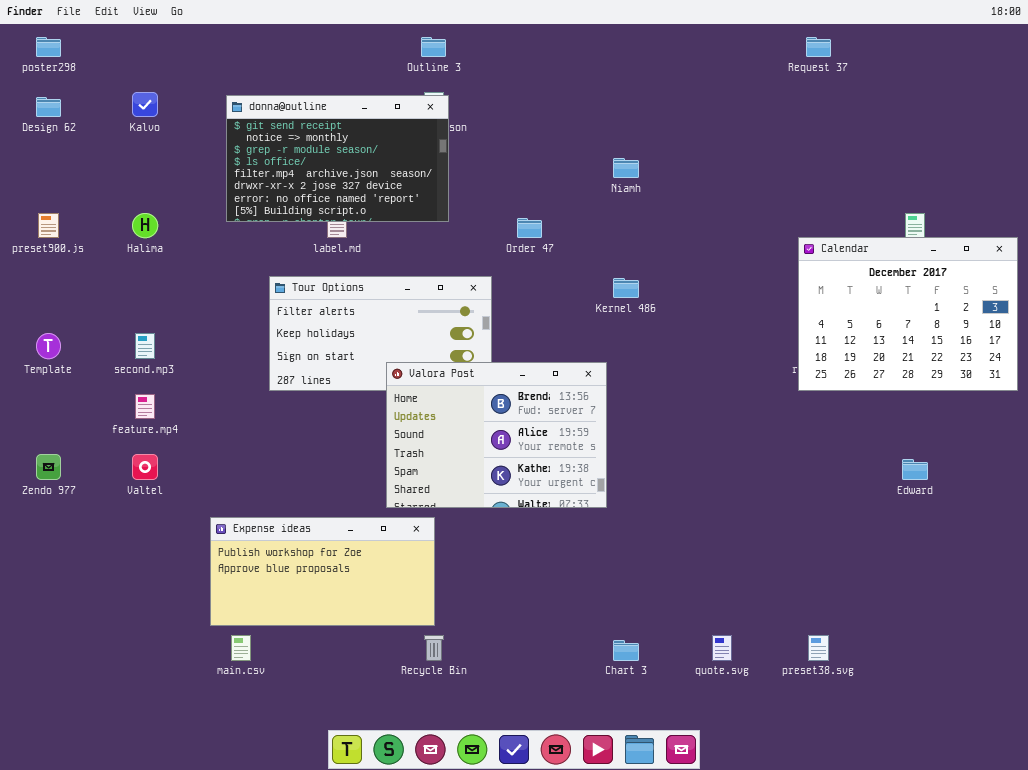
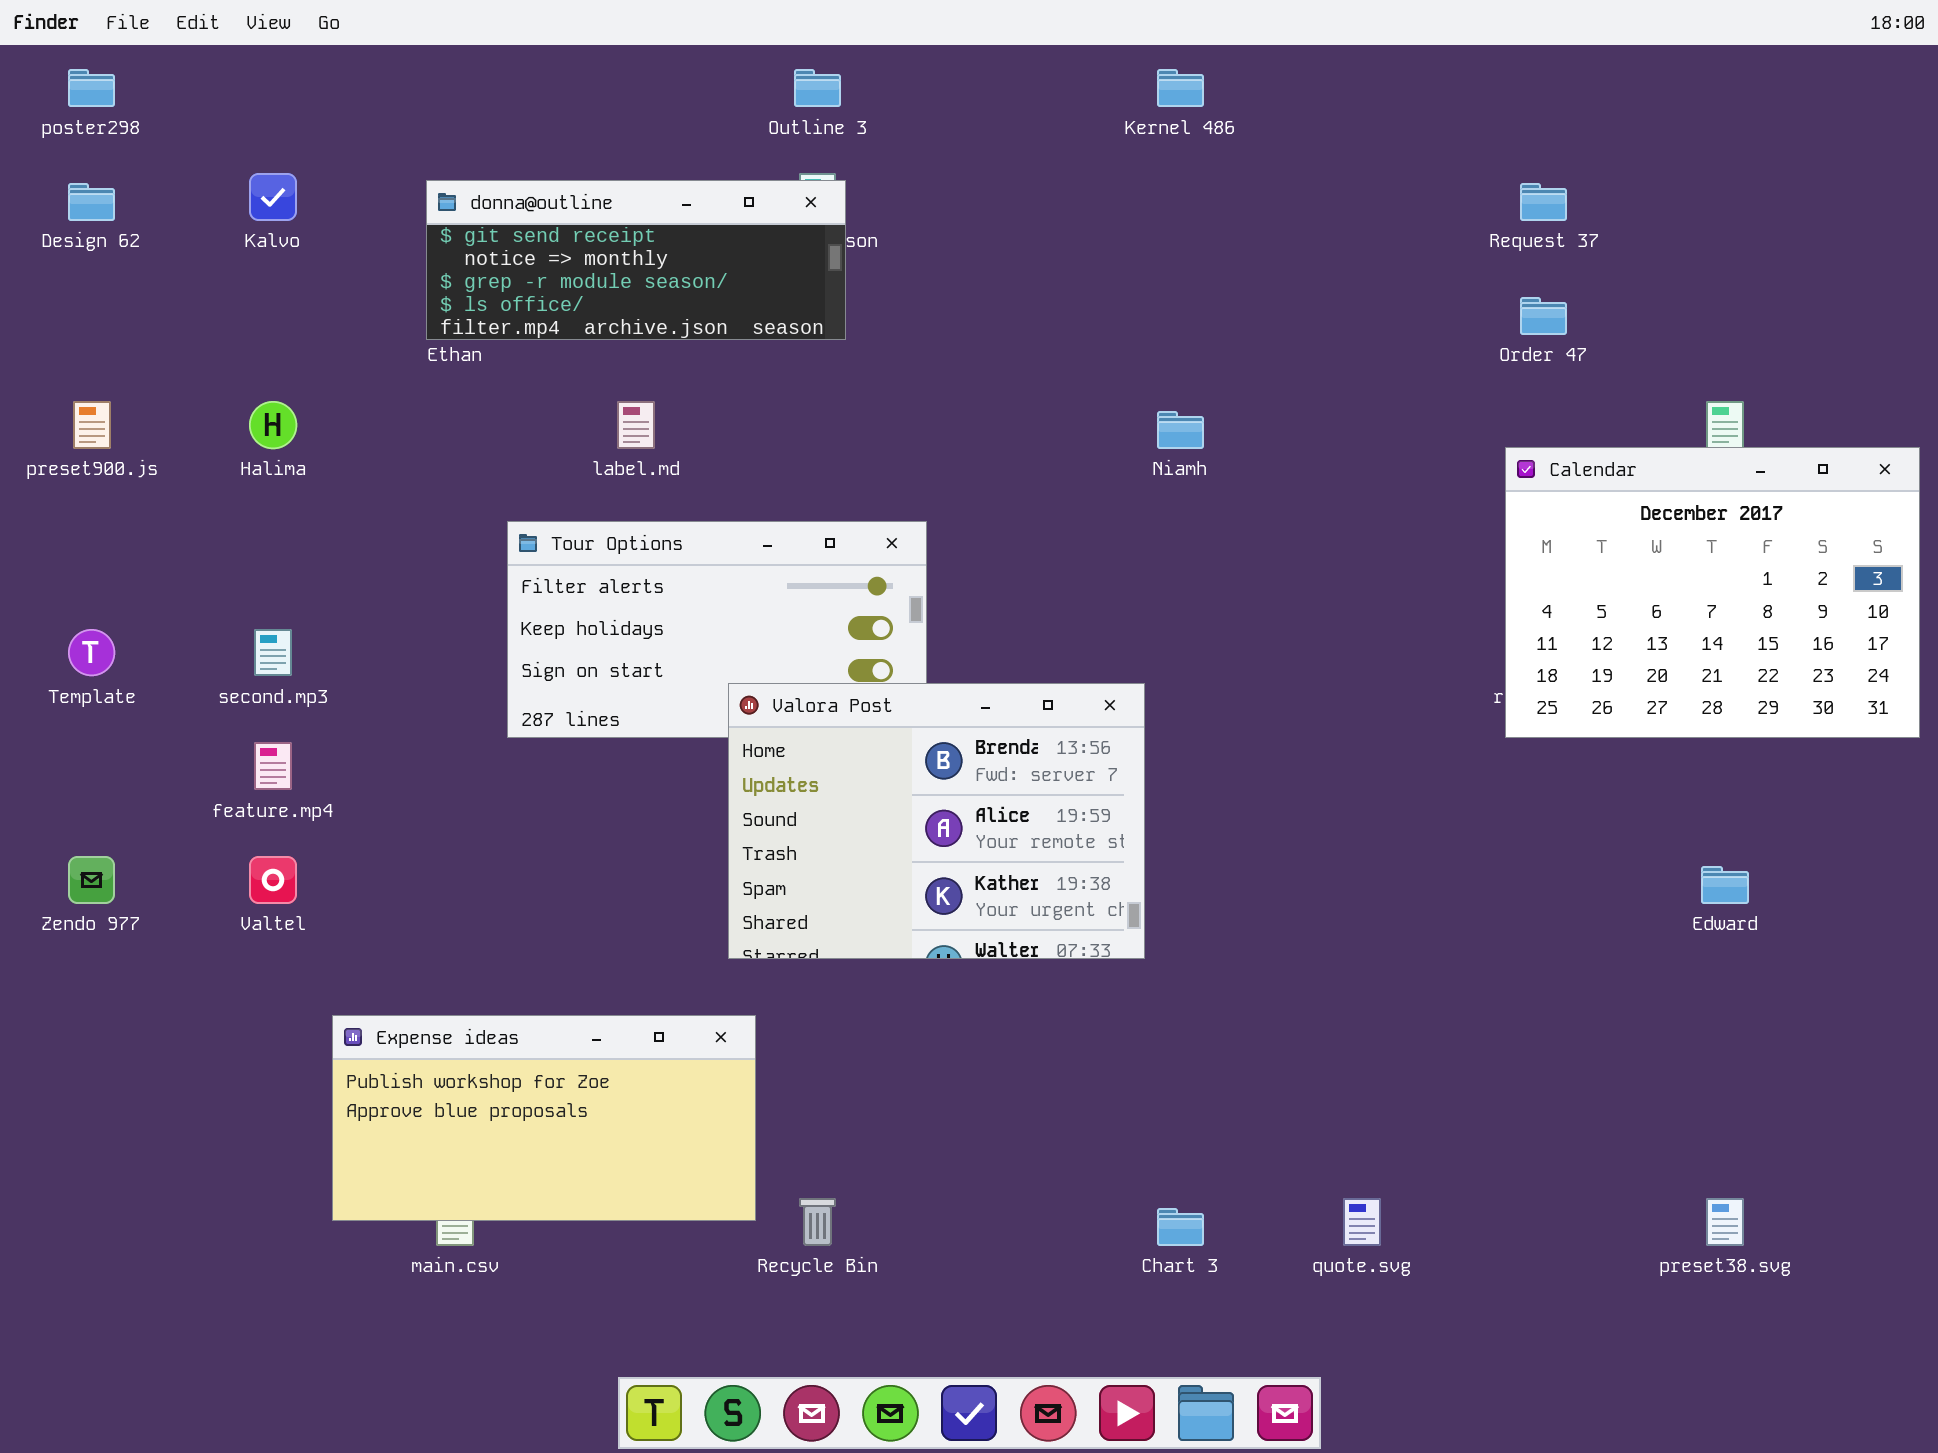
Request 37: [806,37,831,57] -> [1520,183,1567,221], moved
donna@outline: [226,95,449,222] -> [426,180,846,340], resized
Niamh: [613,158,639,178] -> [1157,411,1204,449], moved
Order 47: [517,218,542,238] -> [1520,297,1567,335], moved
Kernel 486: [613,278,639,298] -> [1157,69,1204,107], moved
Expense ideas: [210,517,435,626] -> [332,1015,756,1221], moved
preset38.svg: [808,635,829,661] -> [1706,1198,1744,1246], moved

